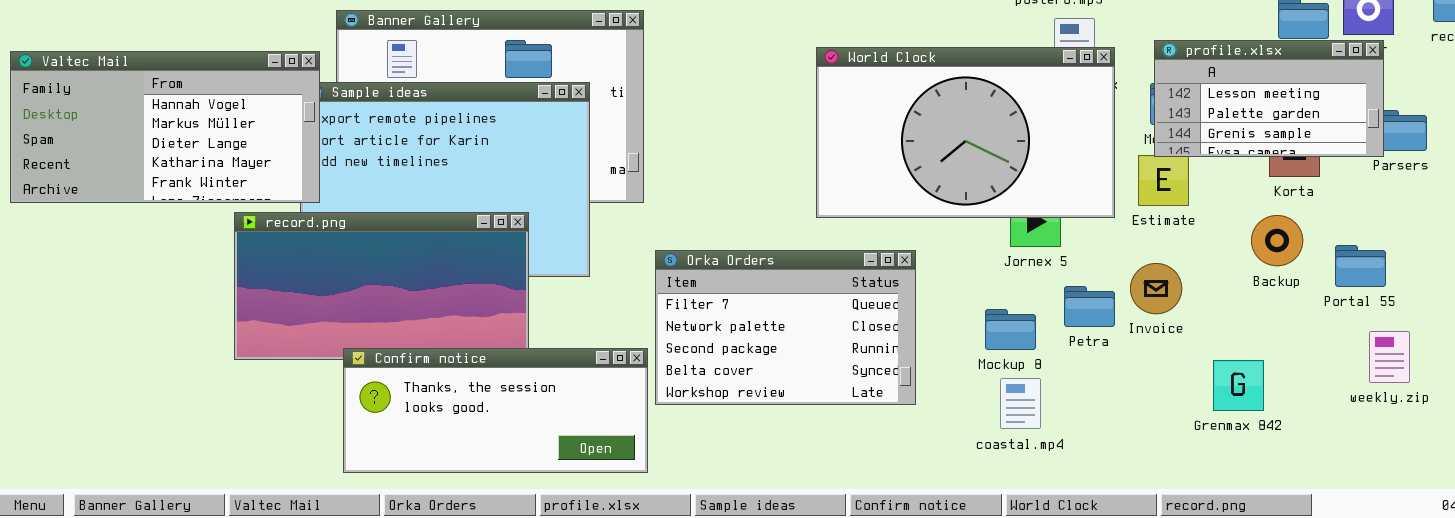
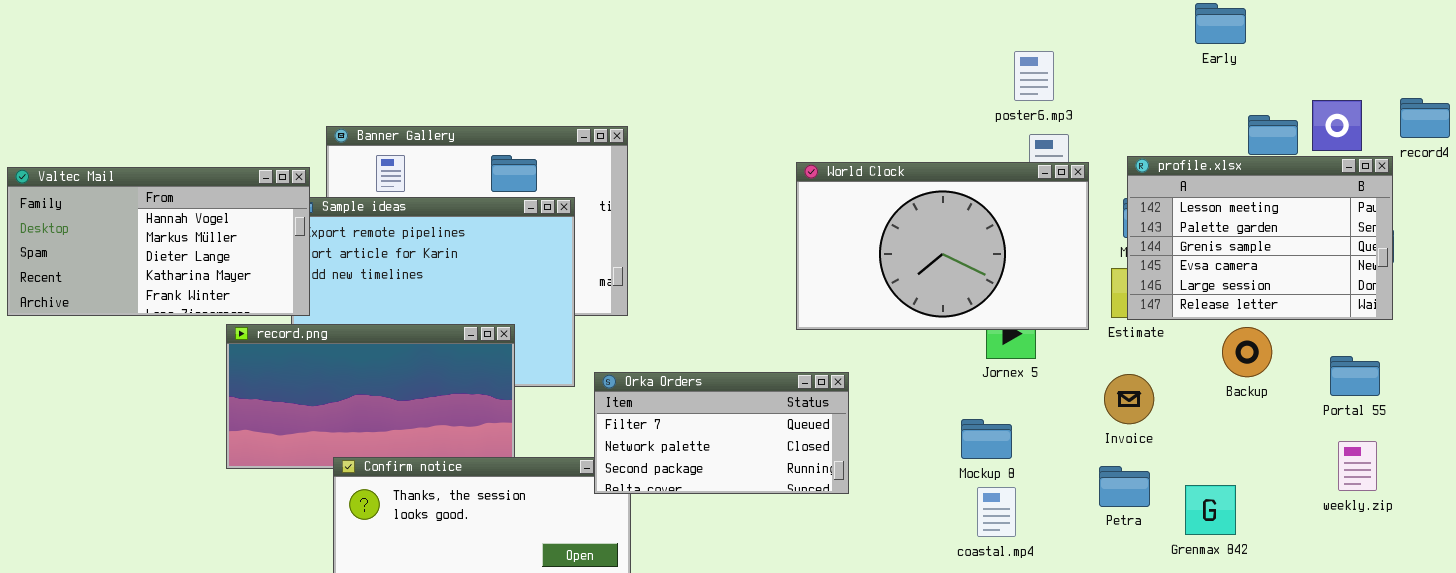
profile.xlsx: [1154,40,1384,157] -> [1127,156,1393,320], resized
Portal 55: [1335,245,1386,287] -> [1330,356,1380,396], moved
Orka Orders: [655,250,916,405] -> [594,372,849,494], moved, resized
Petra: [1064,286,1115,327] -> [1099,466,1150,507], moved
Grenmax 842: [1213,360,1264,411] -> [1185,485,1236,535], moved

